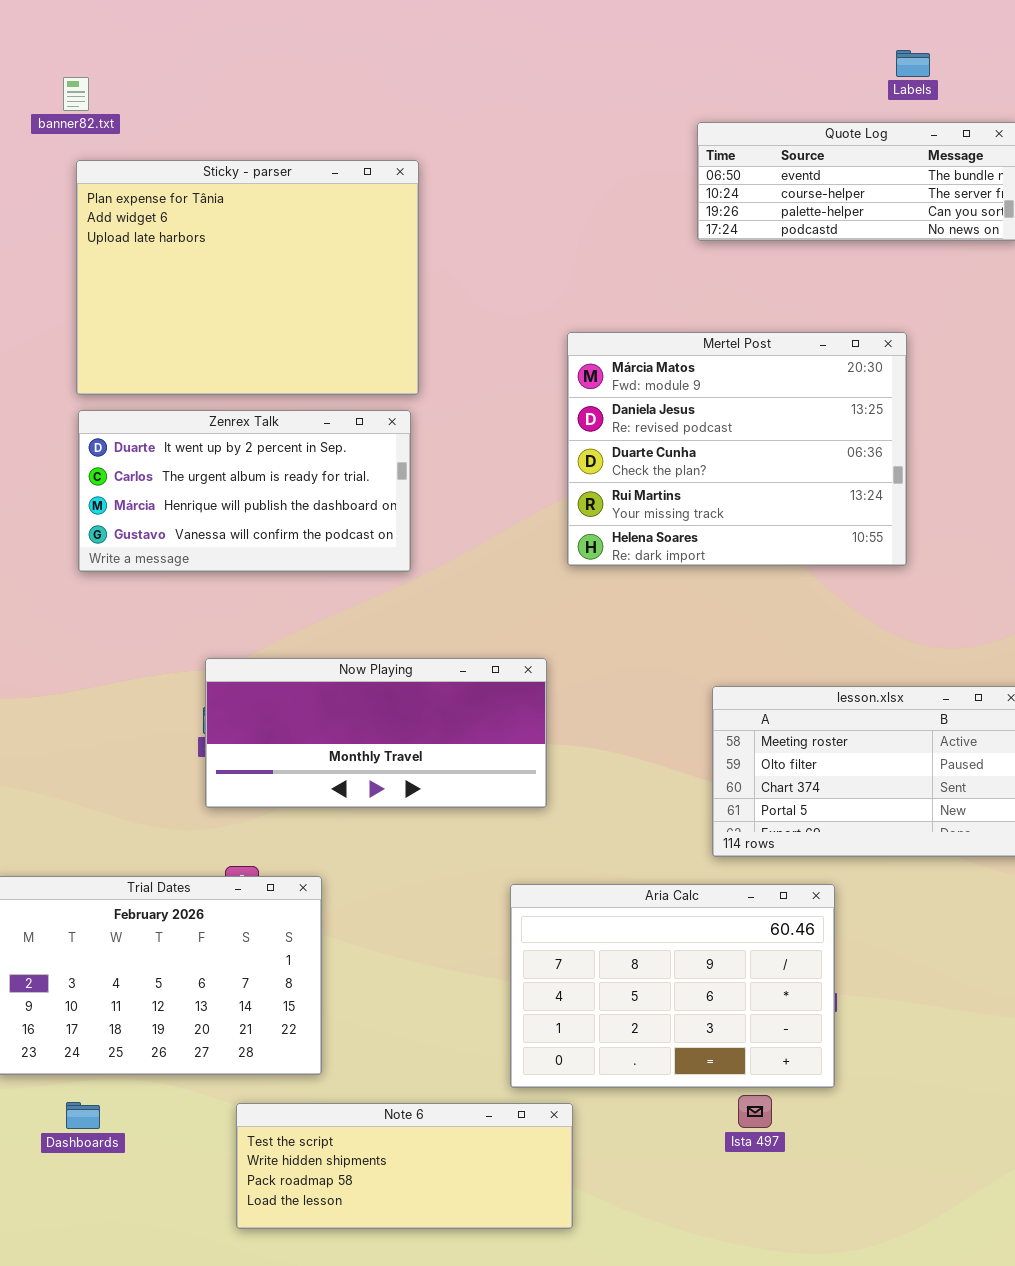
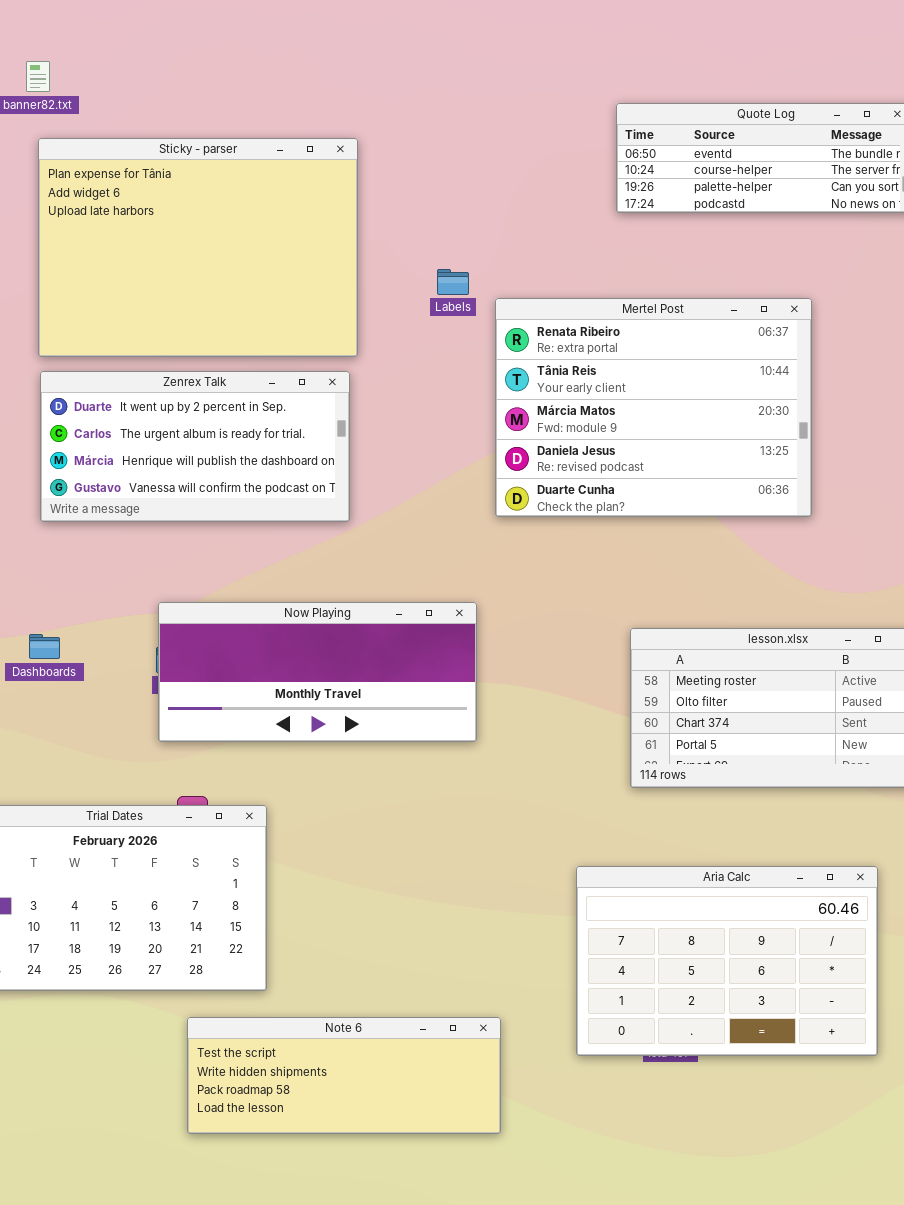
Labels: [896,50,930,77] -> [437,269,469,295], moved
Mertel Post: [567,332,907,566] -> [495,298,812,517], scrolled up 2 rows
Aria Calc: [510,884,835,1088] -> [576,866,878,1056], moved
Dashboards: [66,1102,100,1129] -> [29,634,60,659], moved

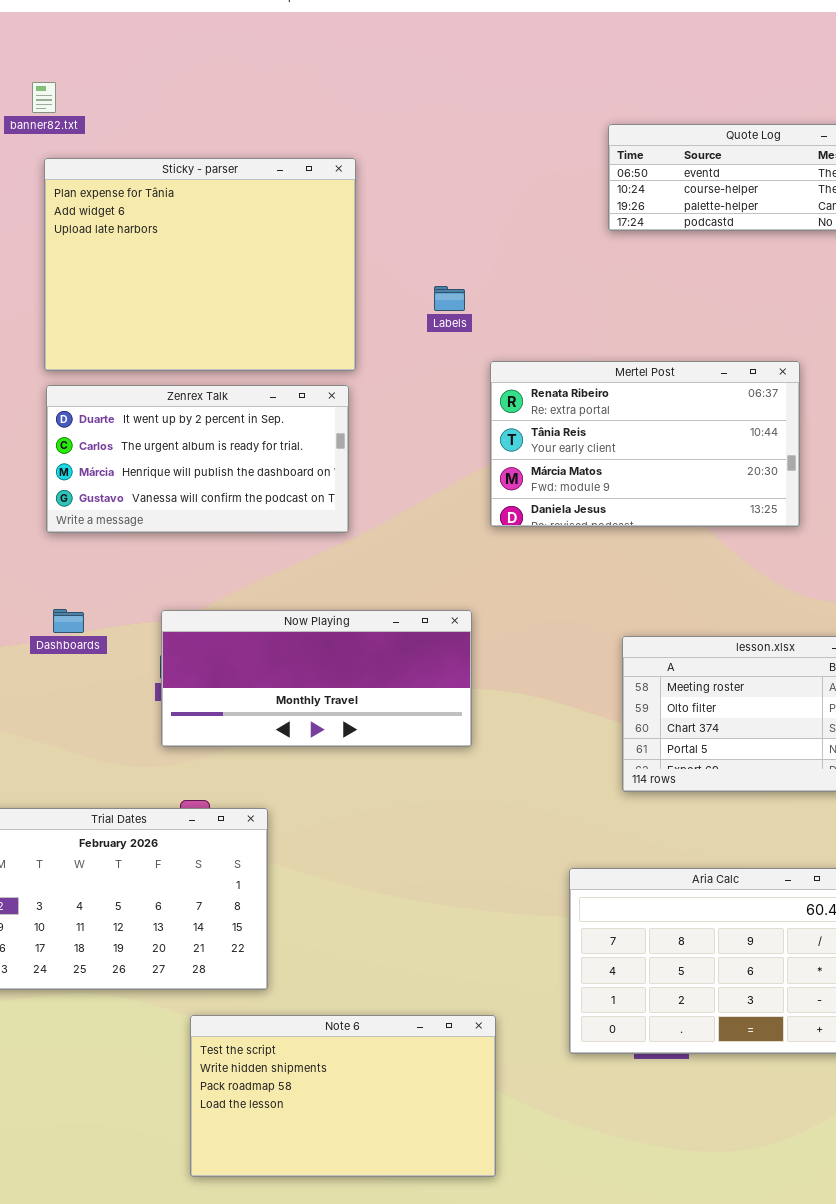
Mertel Post: [495,298,812,517] -> [490,361,800,527], resized
Dashboards: [29,634,60,659] -> [53,609,84,633], moved
Note 6: [187,1017,501,1134] -> [190,1015,496,1177], resized

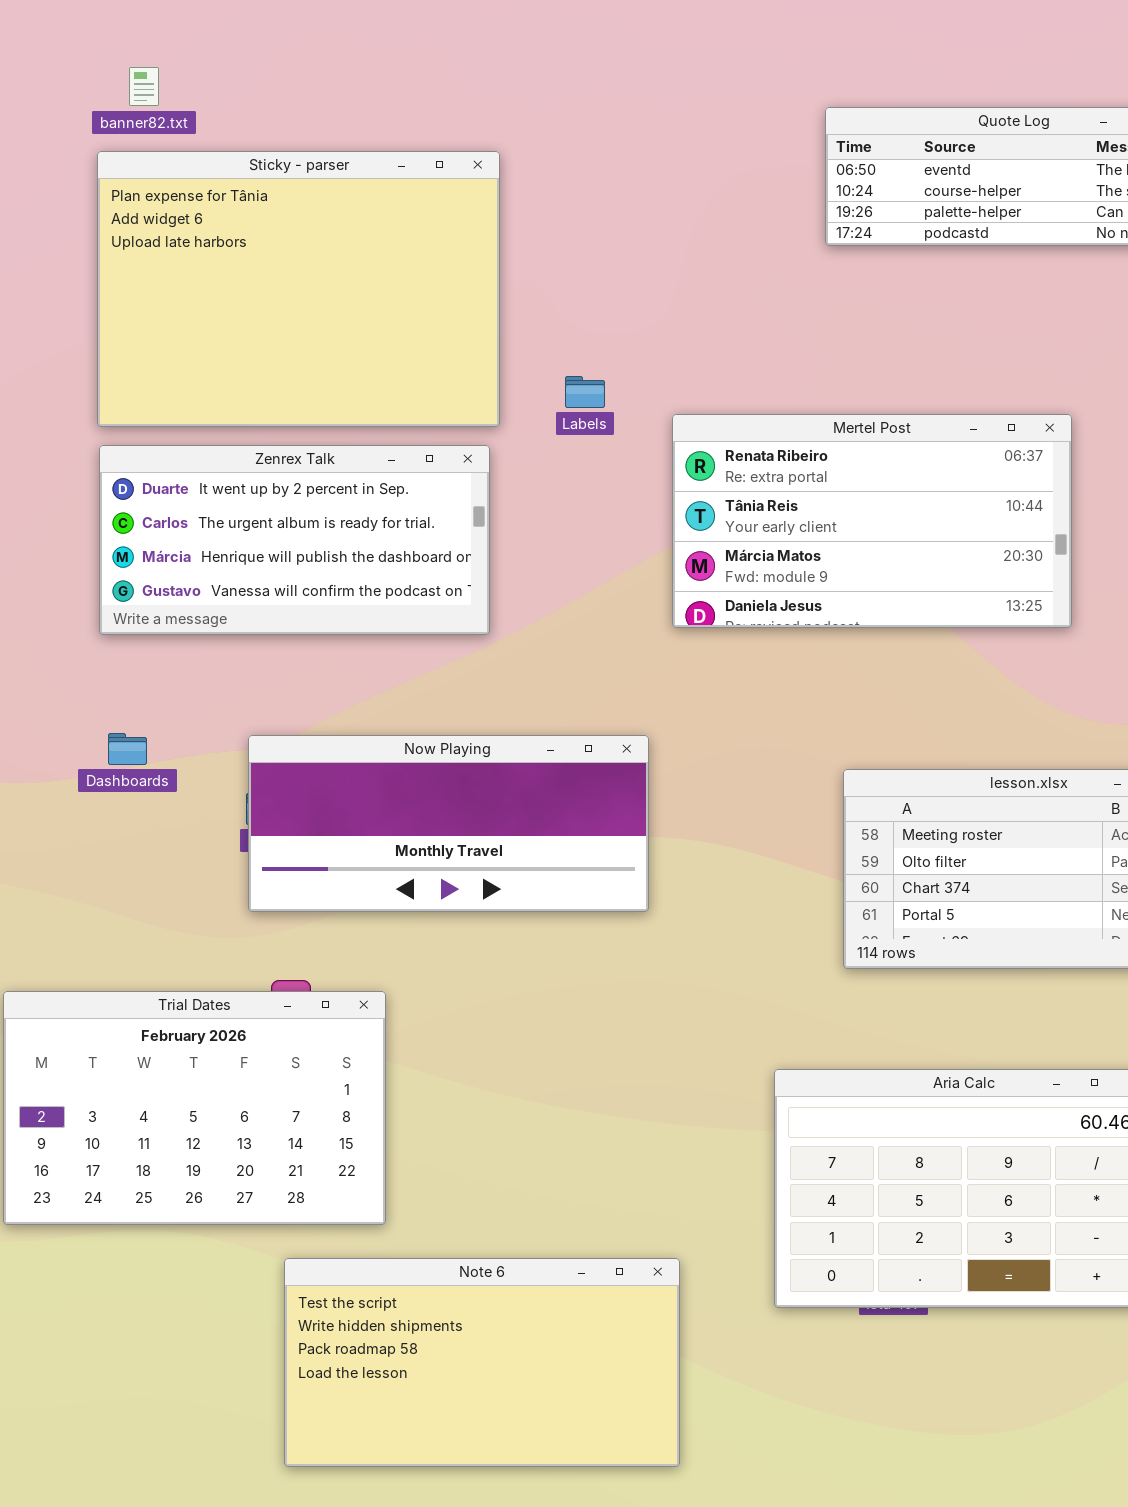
banner82.txt: [32,82,56,113] -> [129,67,159,106], moved
Labels: [434,286,465,311] -> [565,376,605,408], moved

